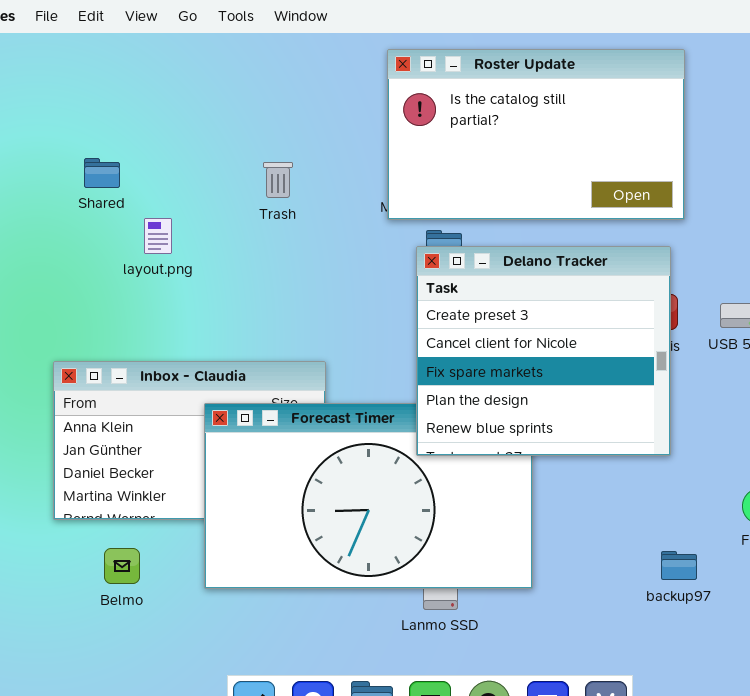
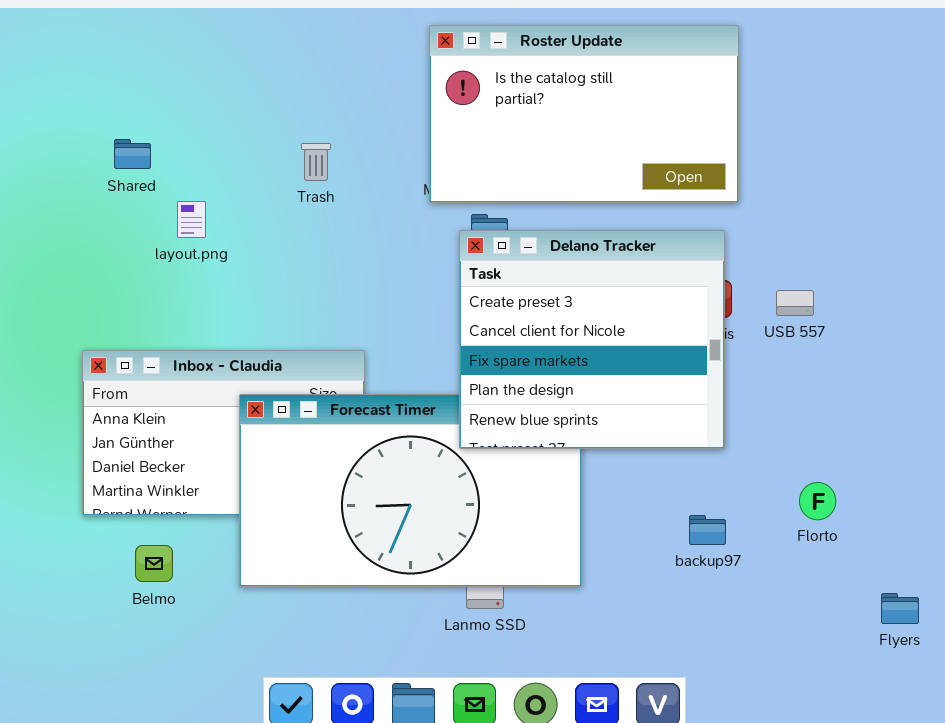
backup97: [661,551,697,580] -> [689,515,726,545], moved

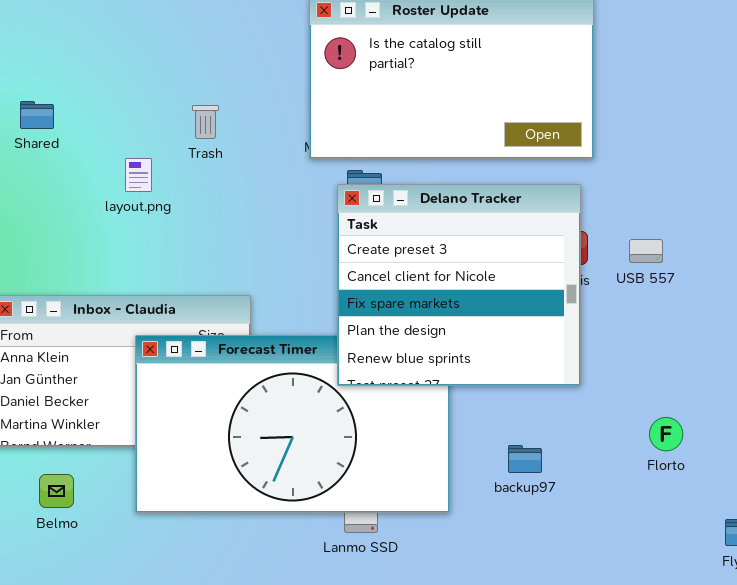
layout.png: [177,201,206,238] -> [125,158,152,192], moved
backup97: [689,515,726,545] -> [508,445,542,473], moved

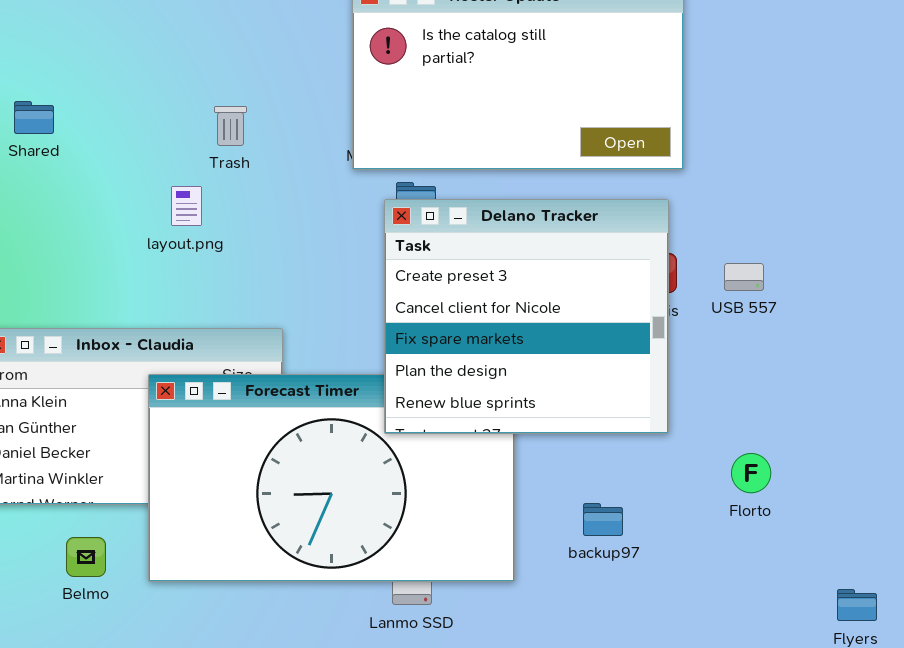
layout.png: [125,158,152,192] -> [171,186,202,226], moved
Florto: [649,417,683,451] -> [731,453,771,493], moved
Belmo: [39,474,74,508] -> [66,537,106,577], moved

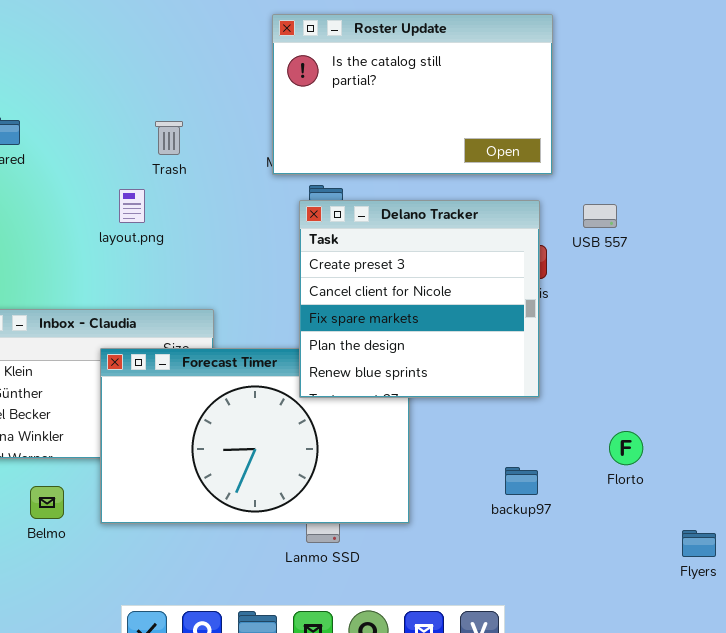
USB 557: [724,263,764,291] -> [583,204,617,228], moved
Florto: [731,453,771,493] -> [609,431,643,465], moved
backup97: [583,503,623,536] -> [505,467,538,495], moved

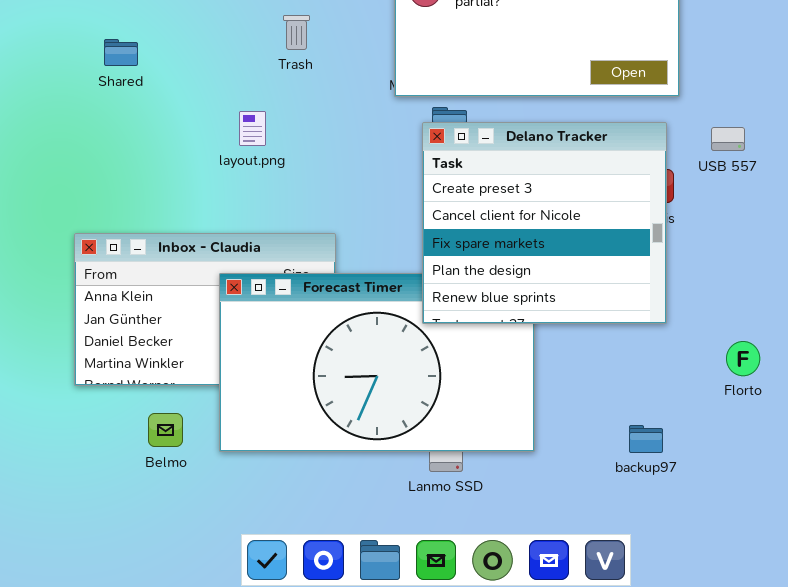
Trash: [155,121,183,155] -> [283,15,310,50], moved
Florto: [609,431,643,465] -> [726,341,760,376], moved
backup97: [505,467,538,495] -> [629,425,663,453], moved

